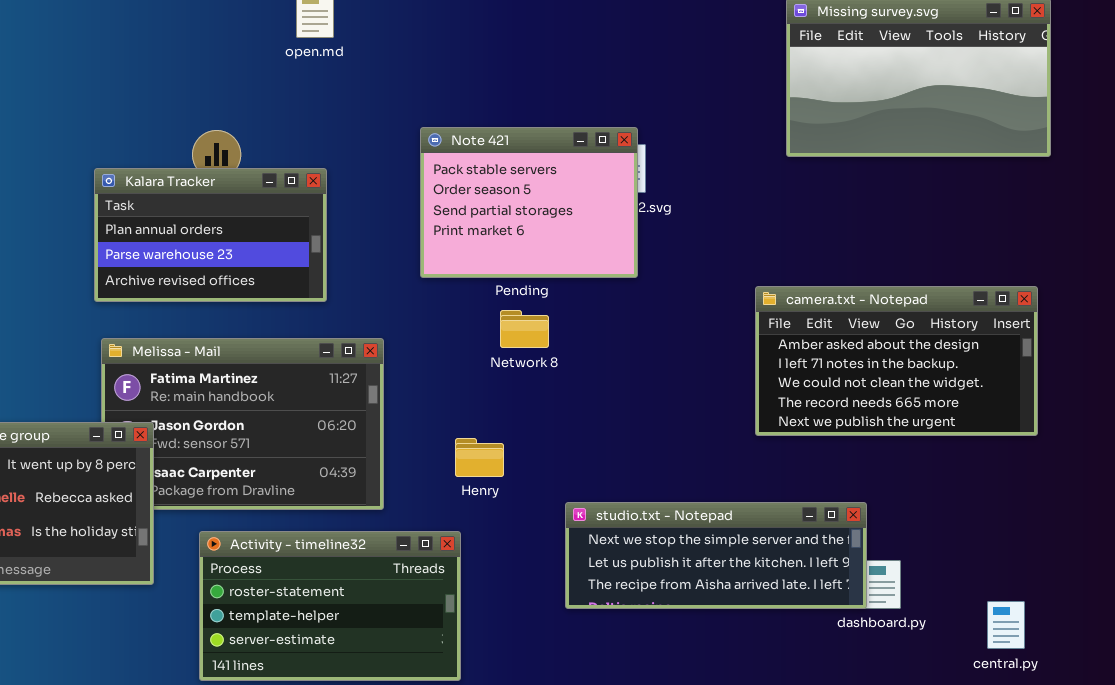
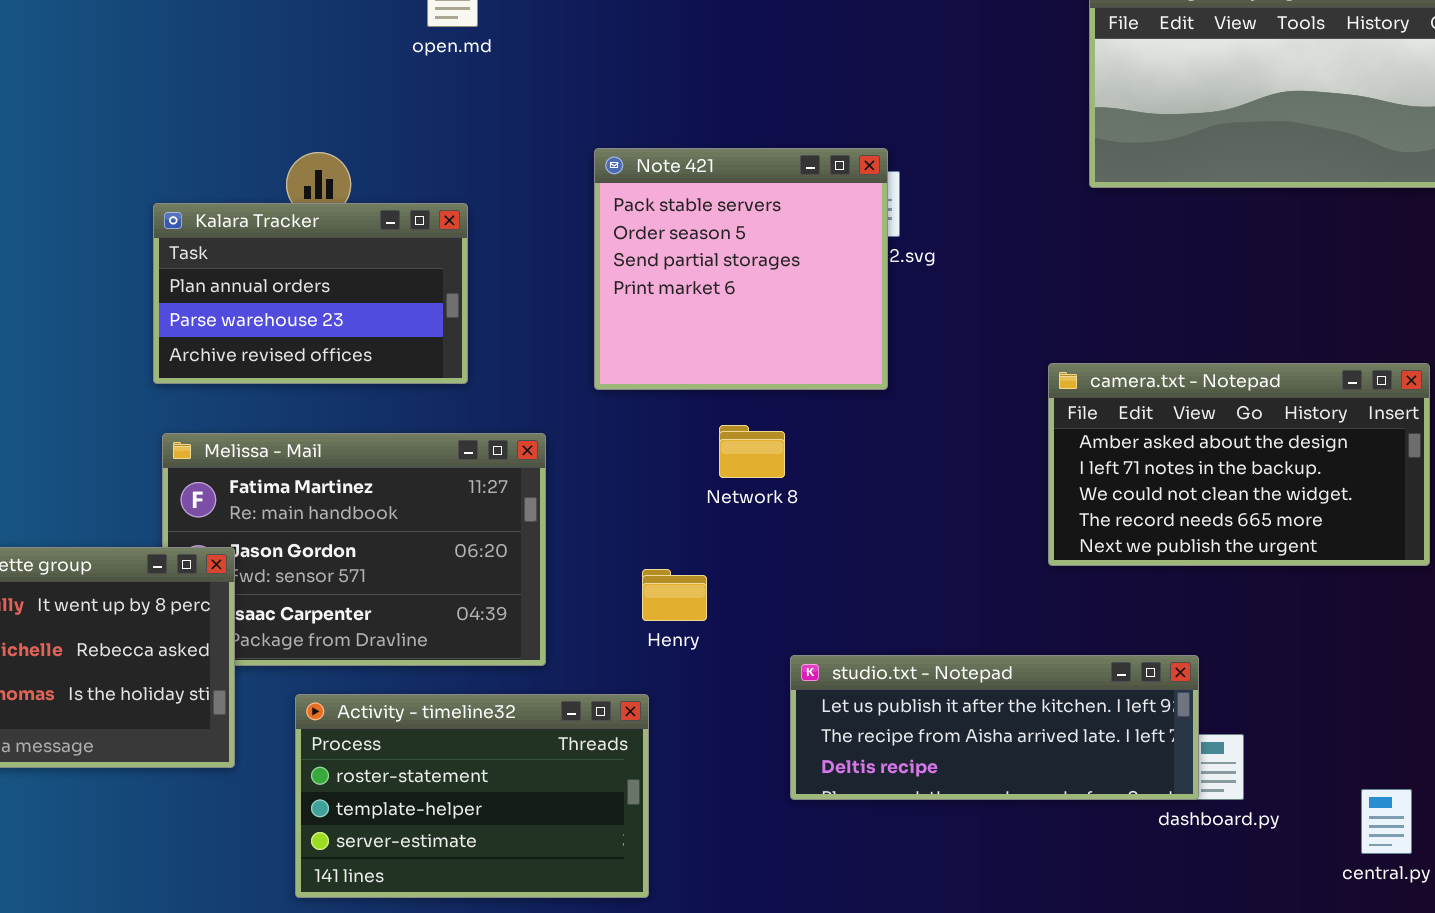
Note 421: [420,127,638,278] -> [594,148,888,390], resized
Network 8: [500,310,549,348] -> [719,425,785,478], moved
studio.txt - Notepad: [565,502,867,609] -> [790,655,1199,800], scrolled down 1 row

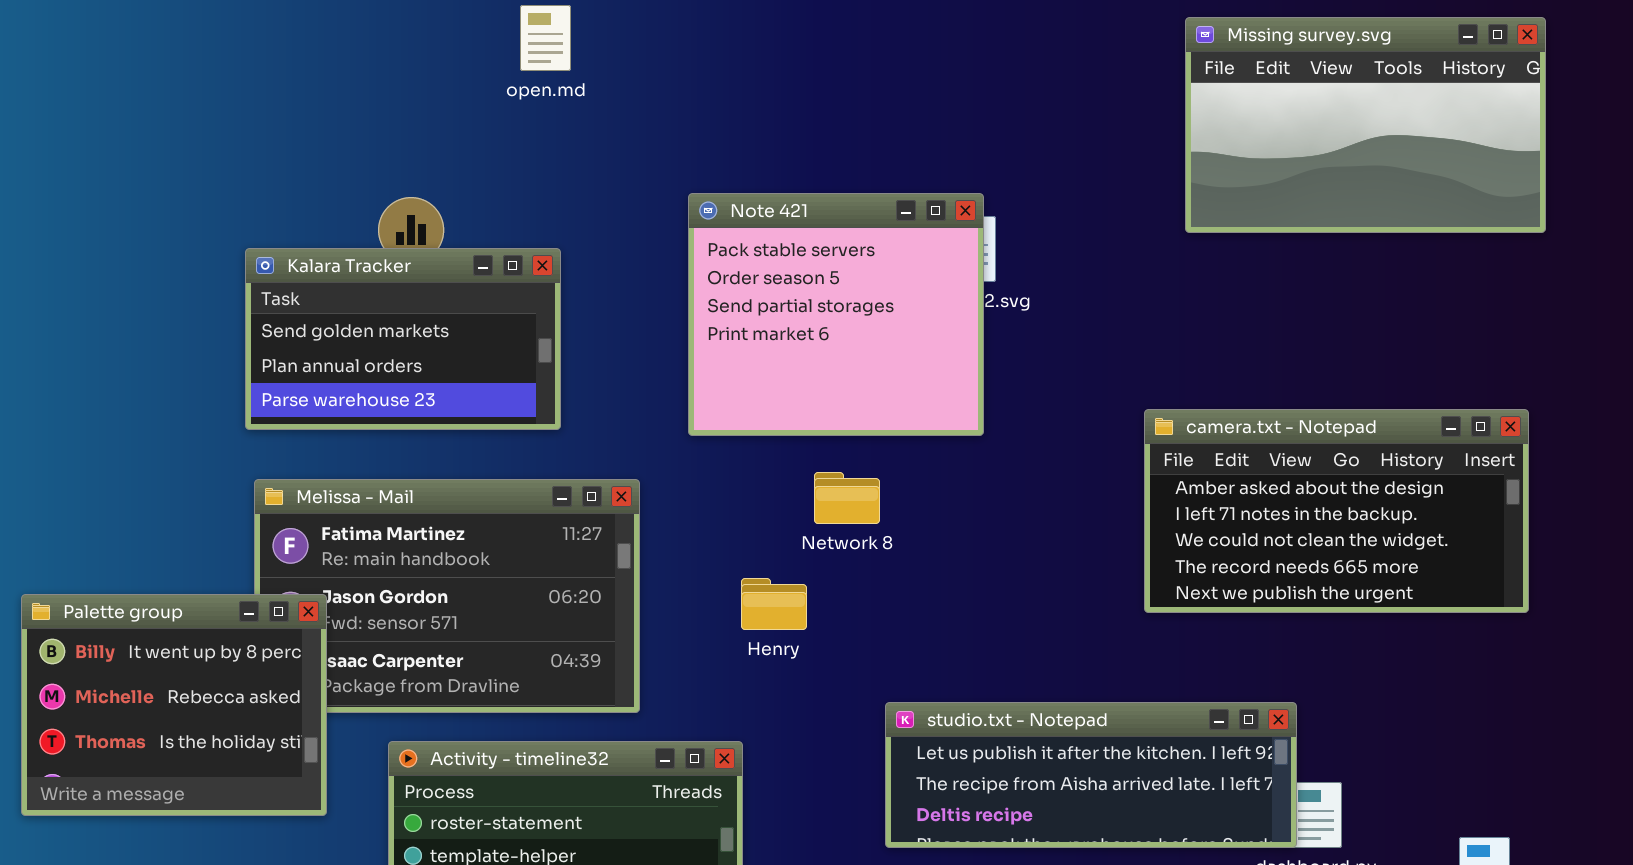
Kalara Tracker: [153,203,468,384] -> [245,248,561,430], scrolled up 1 row
Henry: [642,569,707,621] -> [741,578,807,630], moved

